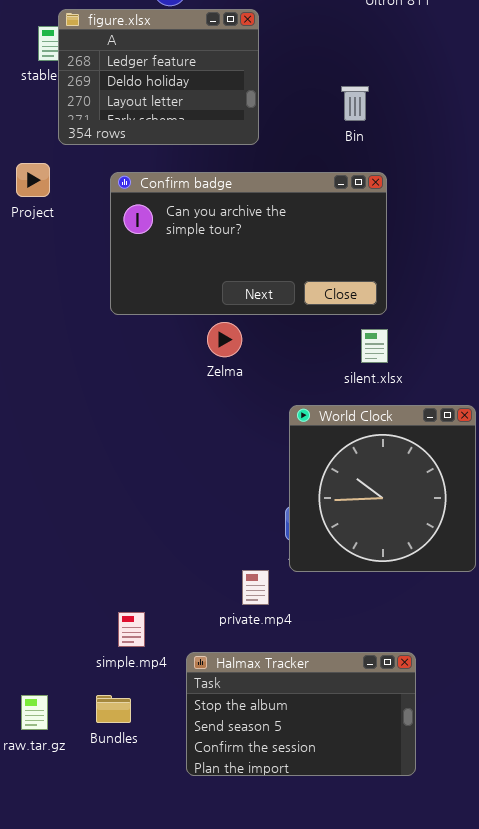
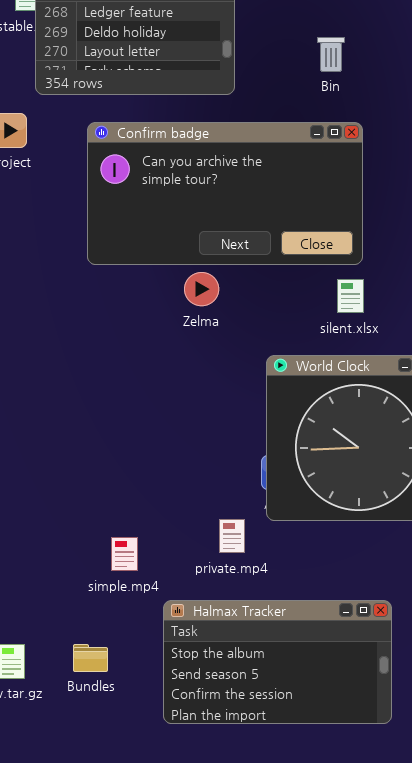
simple.mp4: [118,612,145,647] -> [111,537,138,571], moved

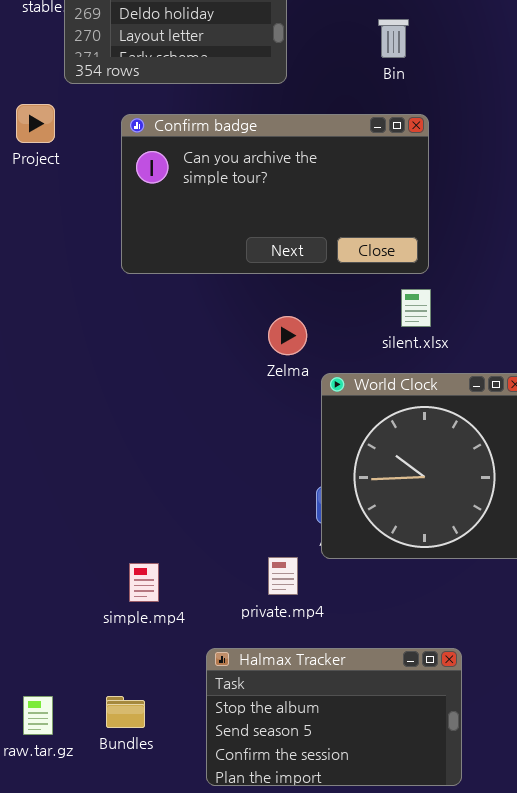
Zelma: [184,272,219,306] -> [268,316,307,355], moved
simple.mp4: [111,537,138,571] -> [129,563,159,602], moved

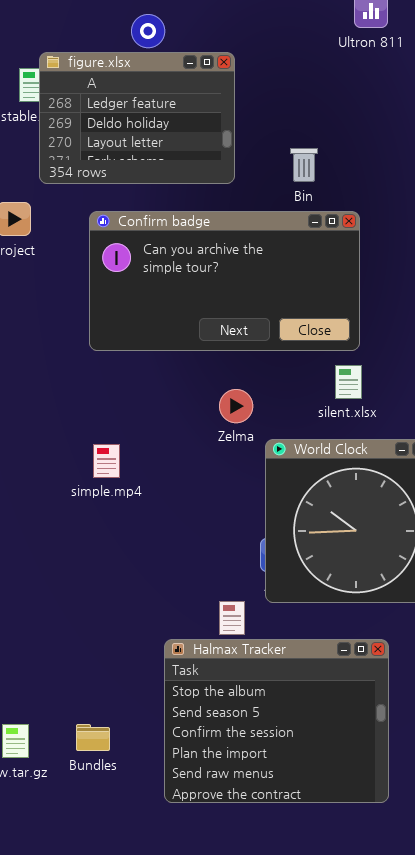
Bin: [378,19,409,58] -> [290,148,318,182], moved
simple.mp4: [129,563,159,602] -> [93,444,120,478], moved
Halmax Tracker: [206,648,462,786] -> [164,639,389,803], resized

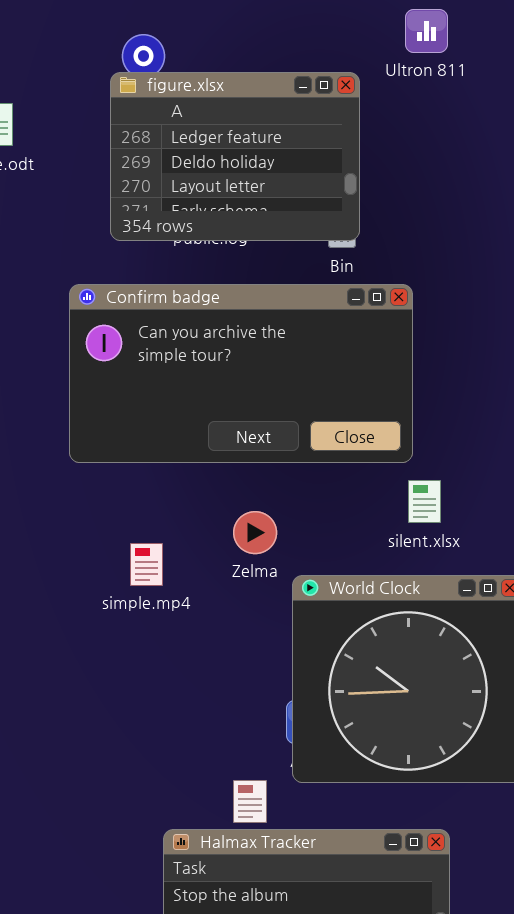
figure.xlsx: [39,52,235,184] -> [110,72,360,241], moved
silent.xlsx: [335,365,362,399] -> [408,480,441,523], moved
simple.mp4: [93,444,120,478] -> [130,543,163,586], moved

